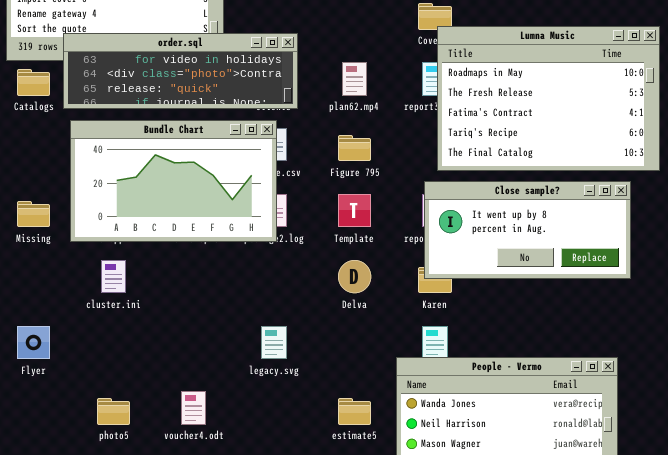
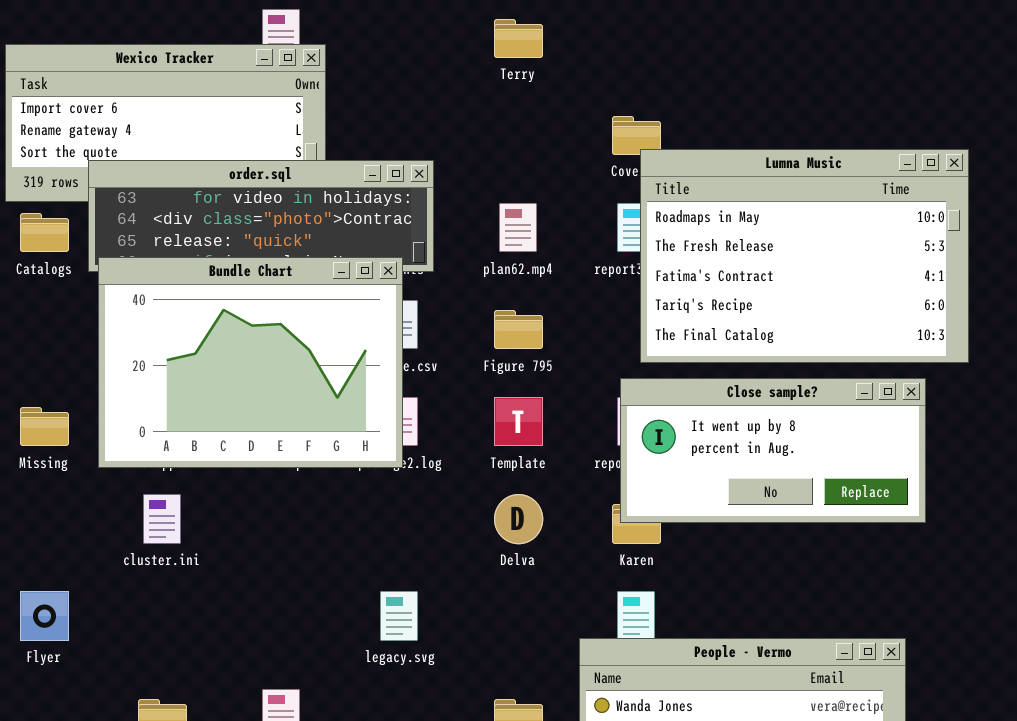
Bundle Chart: [70,120,277,242] -> [98,257,403,468], resized

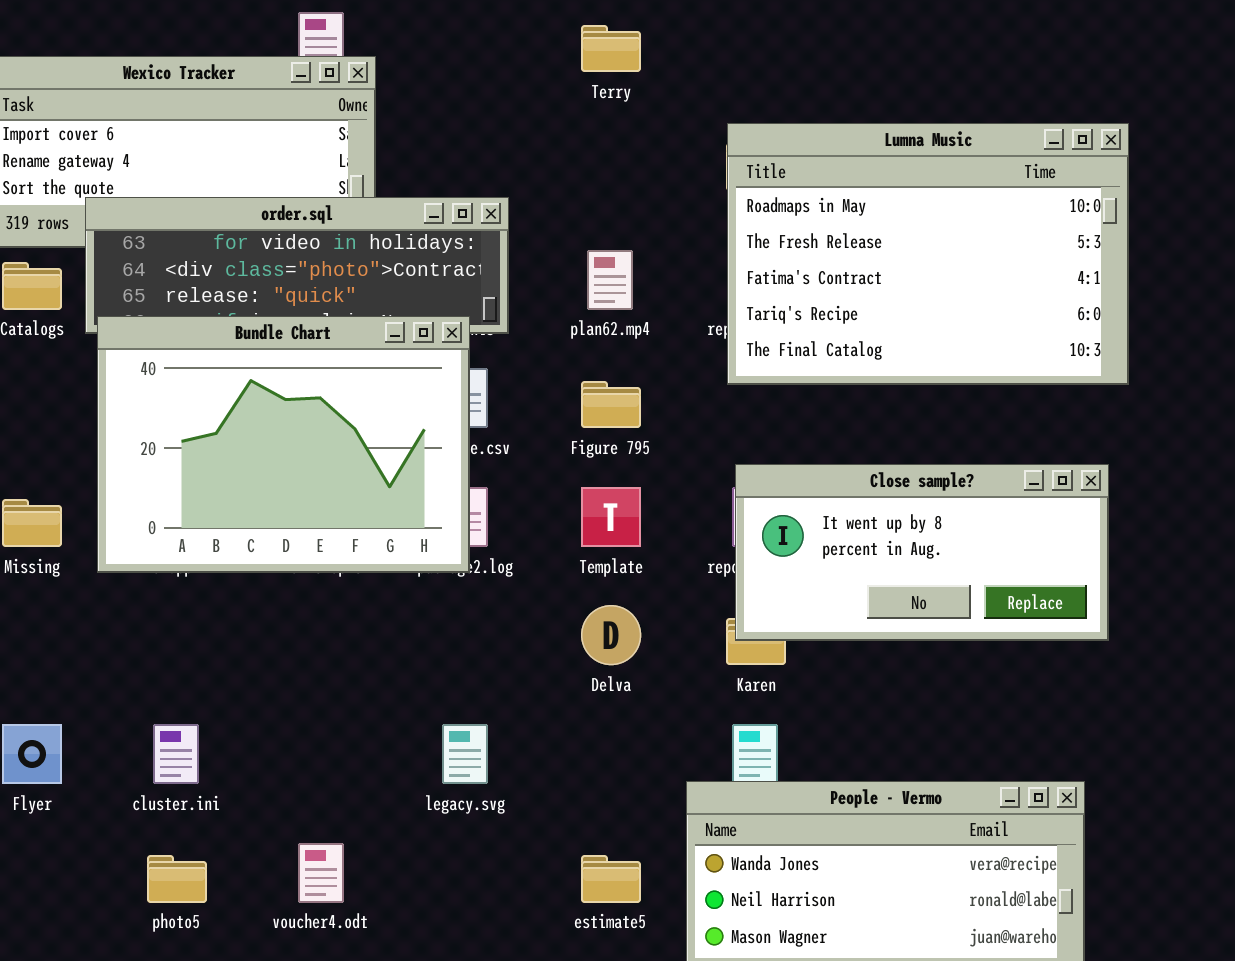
Lumna Music: [640,149,969,363] -> [727,123,1129,385], moved
cluster.ini: [143,494,181,544] -> [153,724,199,784], moved

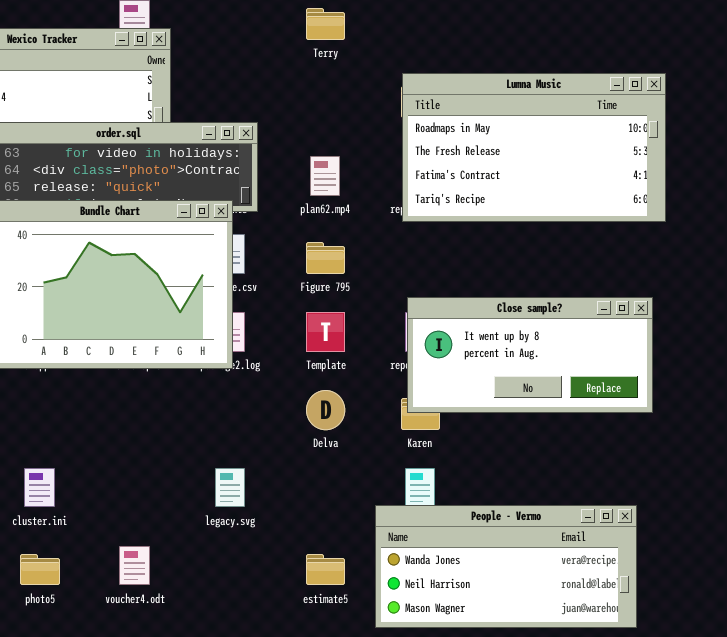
Lumna Music: [727,123,1129,385] -> [402,73,666,222], resized

